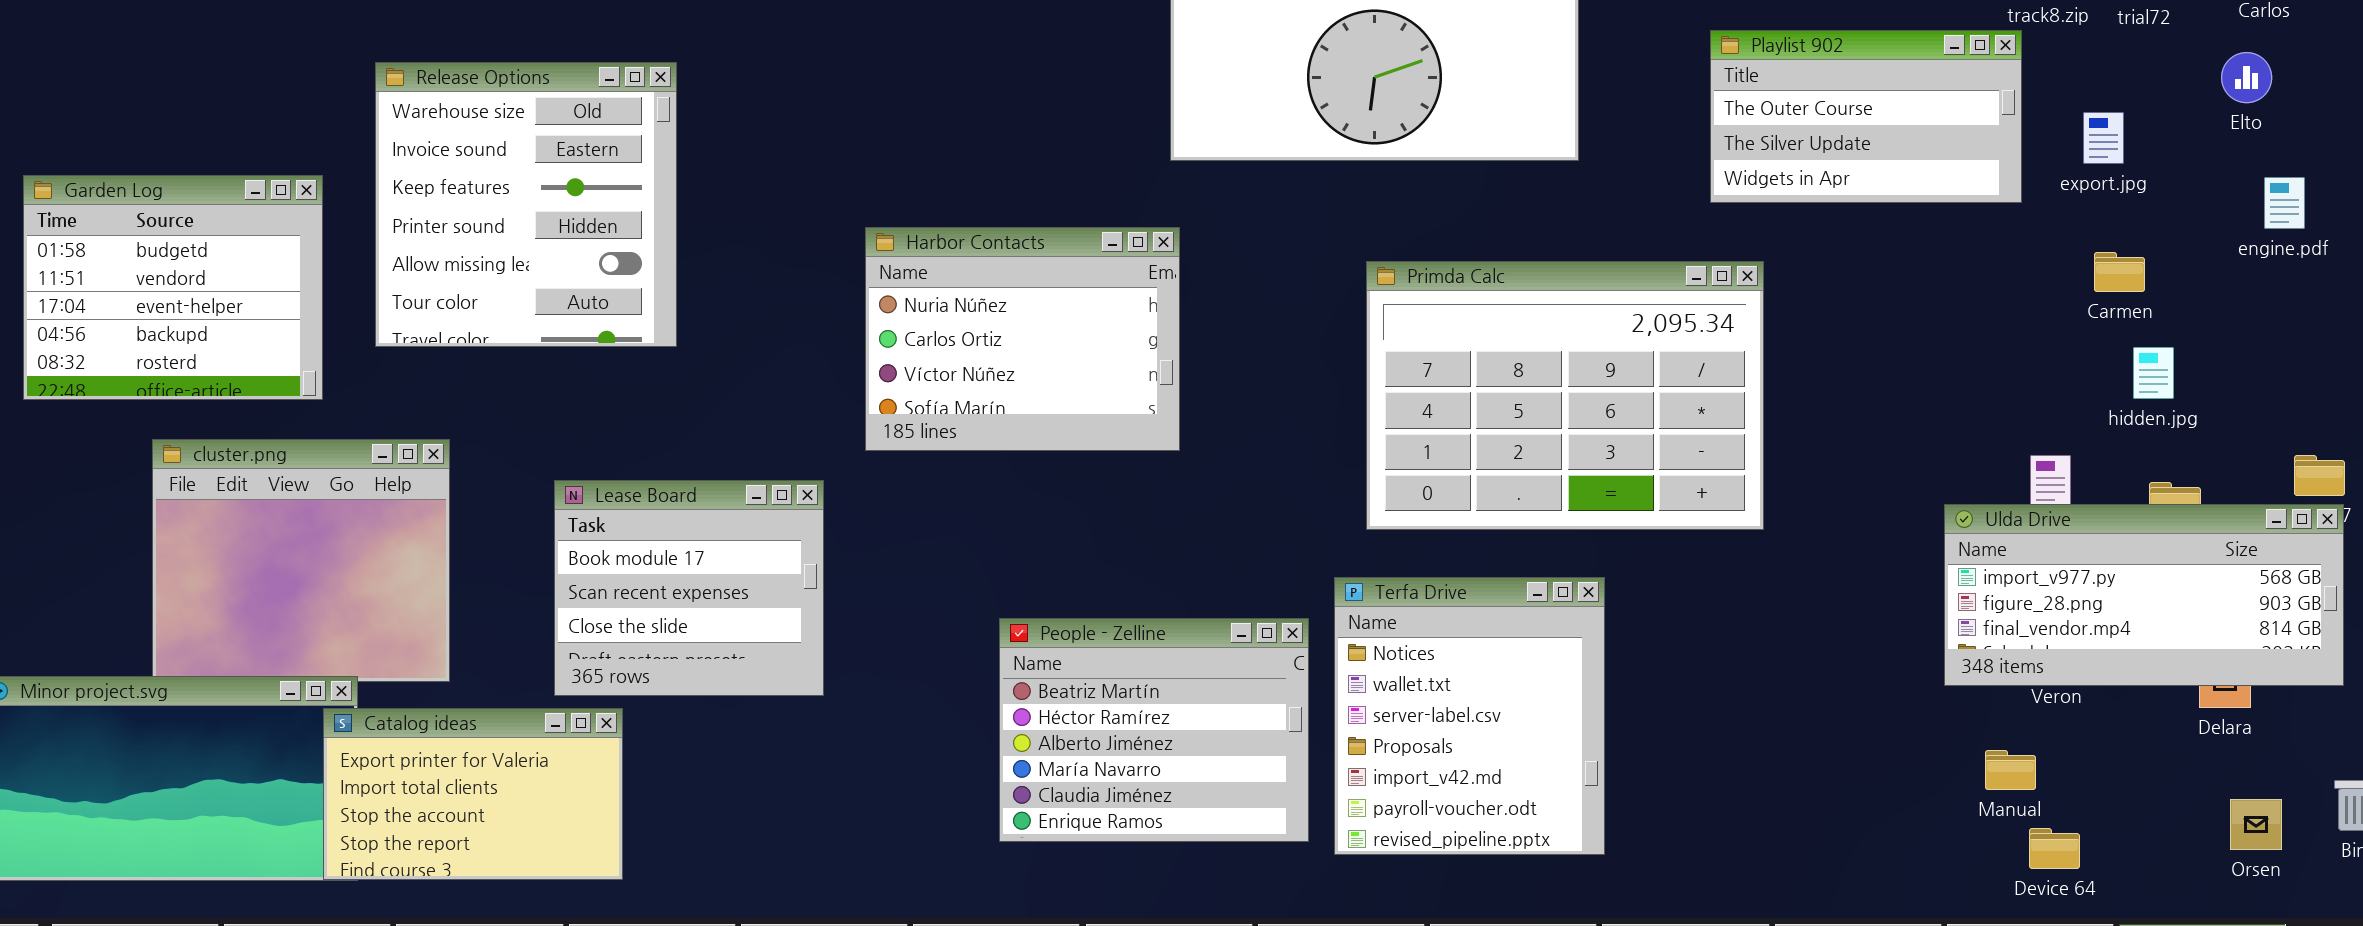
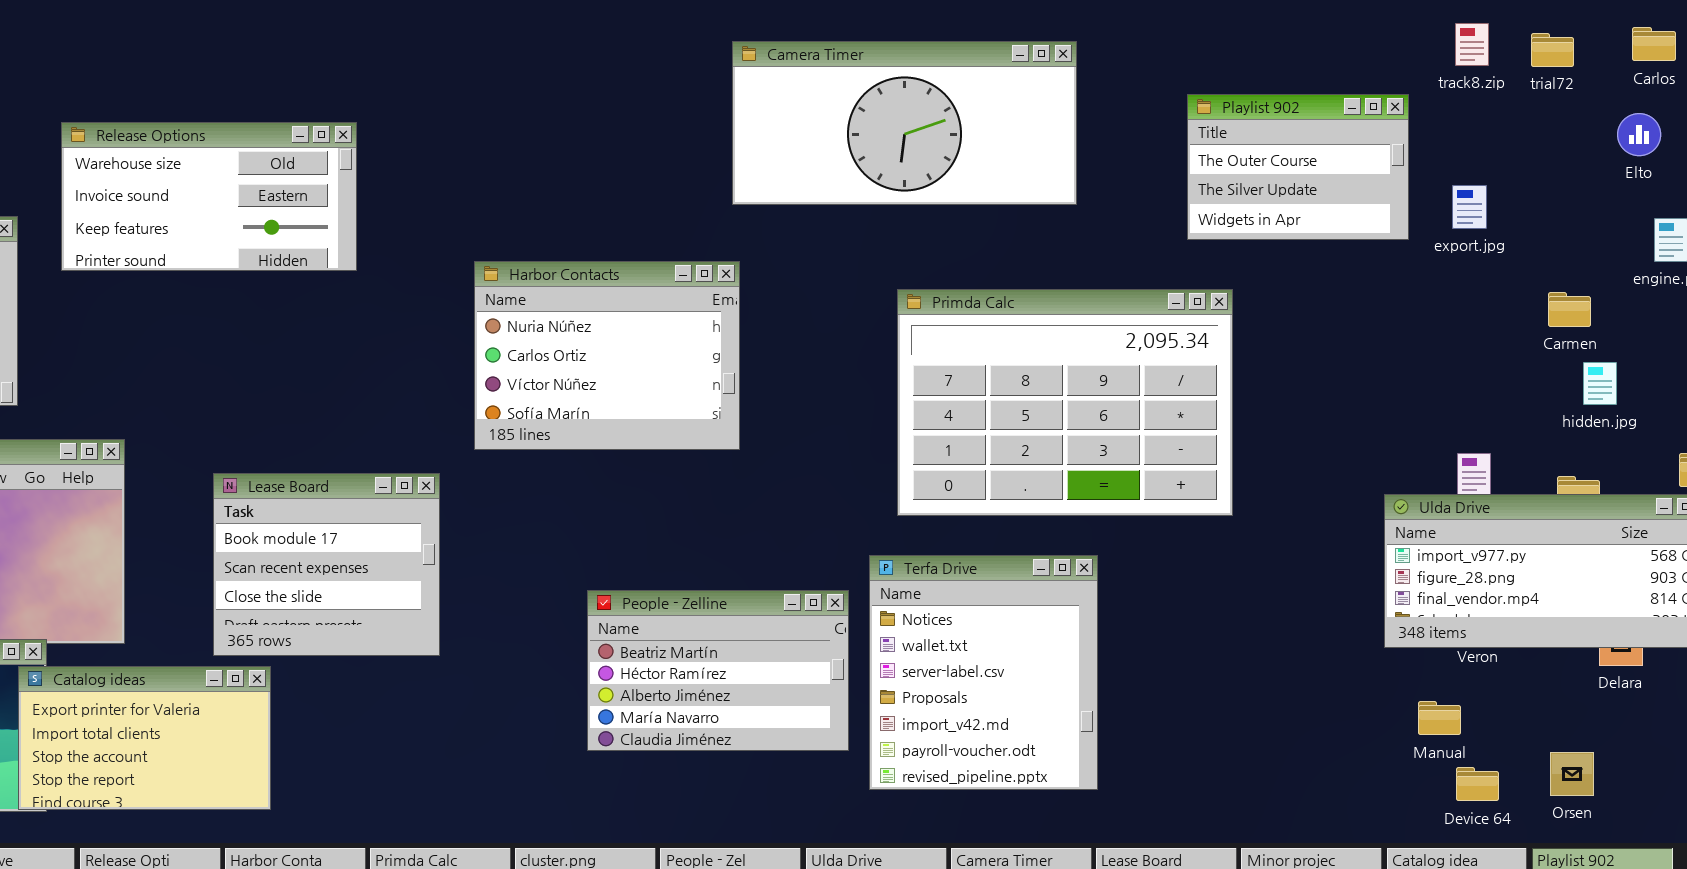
Playlist 902: [1710,30,2022,203] -> [1187,94,1409,240], resized
Release Options: [375,62,677,347] -> [61,122,357,271], resized
export.jpg: [2083,112,2124,164] -> [1452,185,1487,229], moved
Carmen: [2094,252,2145,292] -> [1548,292,1591,327], moved
hidden.jpg: [2133,347,2174,399] -> [1583,362,1617,405], moved
People - Zelline: [999,618,1309,842] -> [587,590,849,751], resized
Orsen: [2230,799,2282,850] -> [1550,752,1594,796], moved

